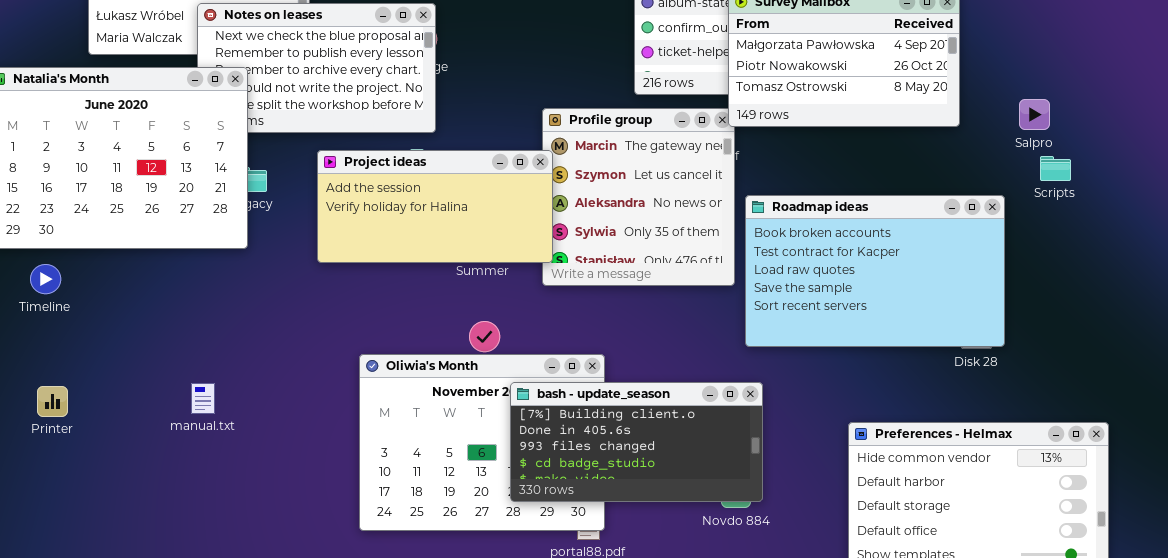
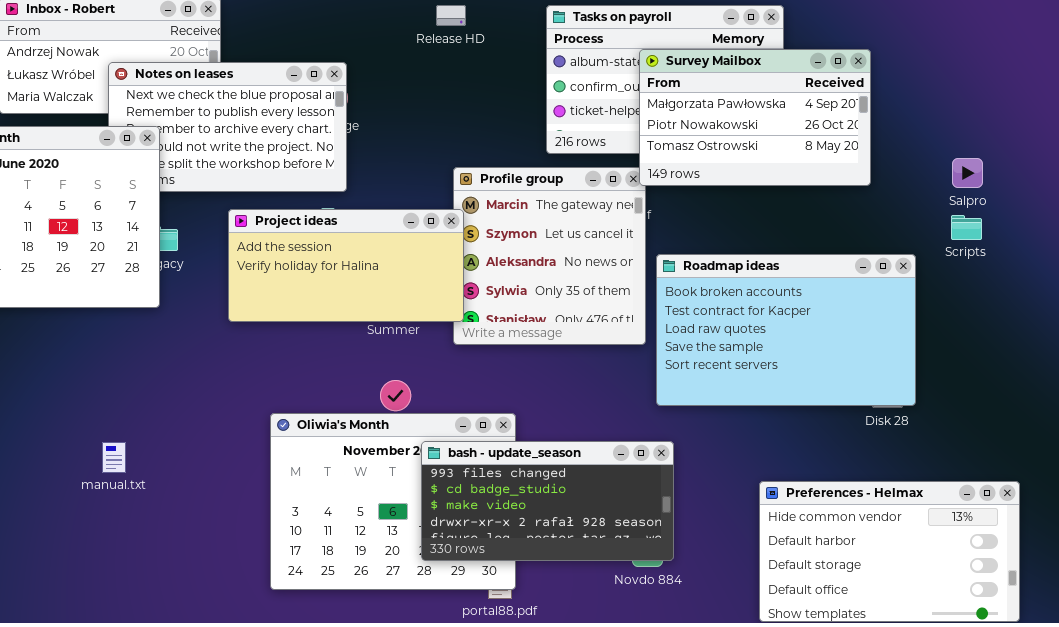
Salpro: [1019,99,1050,130] -> [952,158,983,188], moved
bash - update_season: [510,382,763,502] -> [421,441,674,561], scrolled down 2 rows

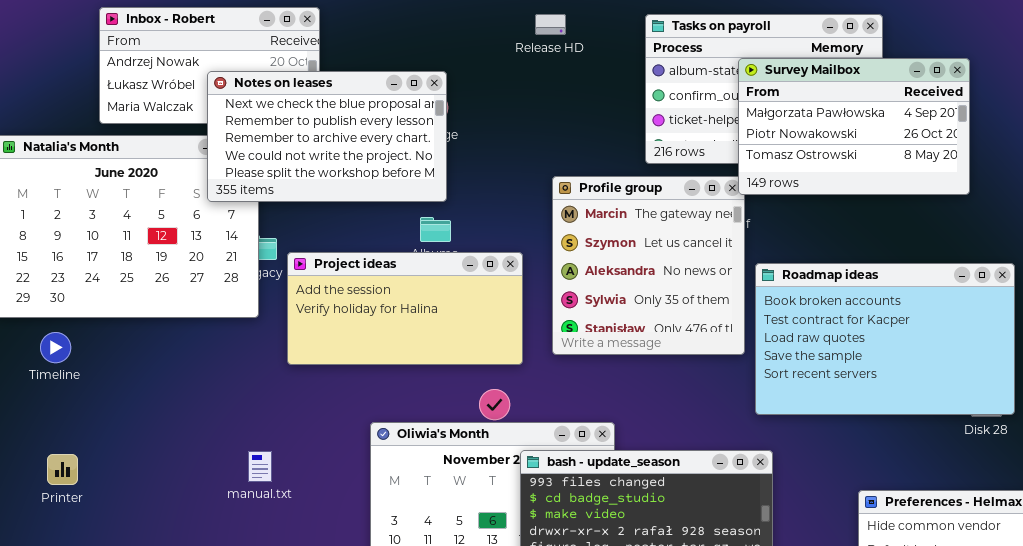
Notes on leases: [108,62,347,192] -> [207,71,447,202], raised
Project ideas: [228,209,464,322] -> [287,252,523,365], moved
manual.txt: [102,442,126,473] -> [248,451,272,482], moved

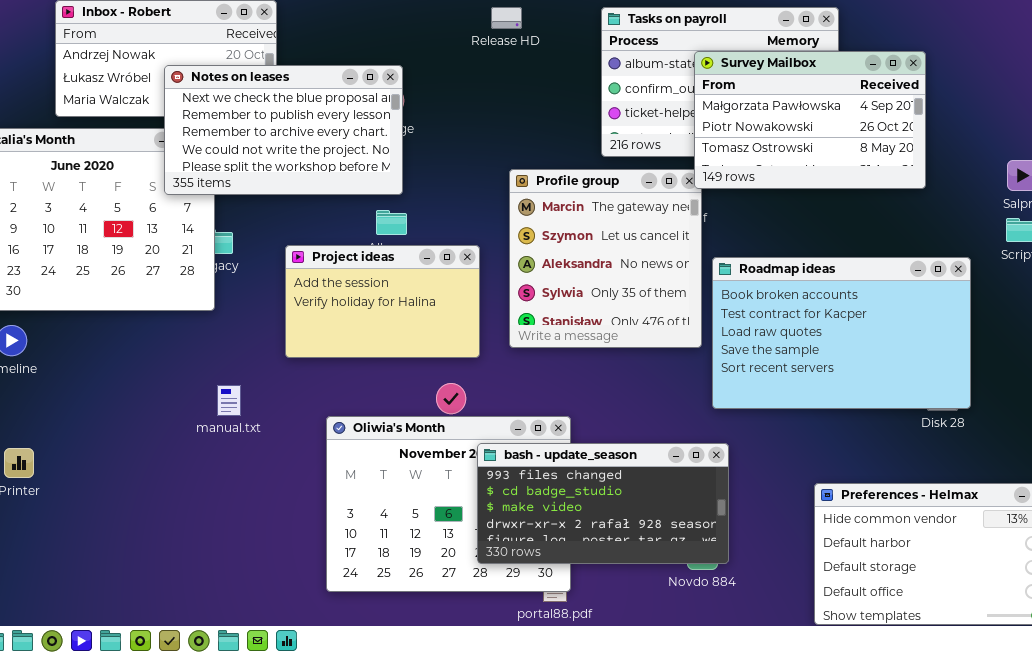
Project ideas: [287,252,523,365] -> [285,245,480,358], resized
manual.txt: [248,451,272,482] -> [217,385,241,416], moved

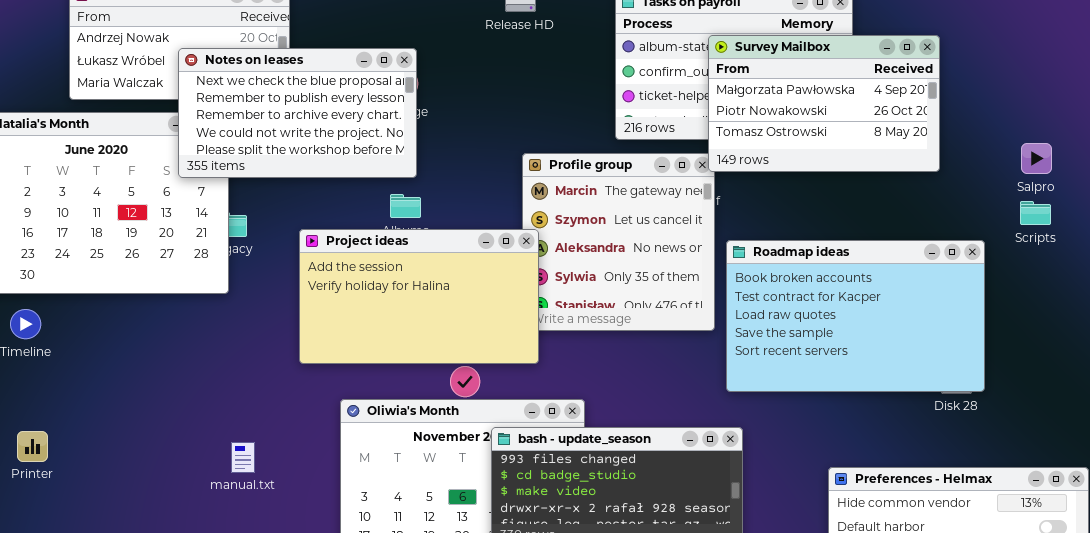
Project ideas: [285,245,480,358] -> [299,229,539,364], resized
manual.txt: [217,385,241,416] -> [231,442,255,473], moved

